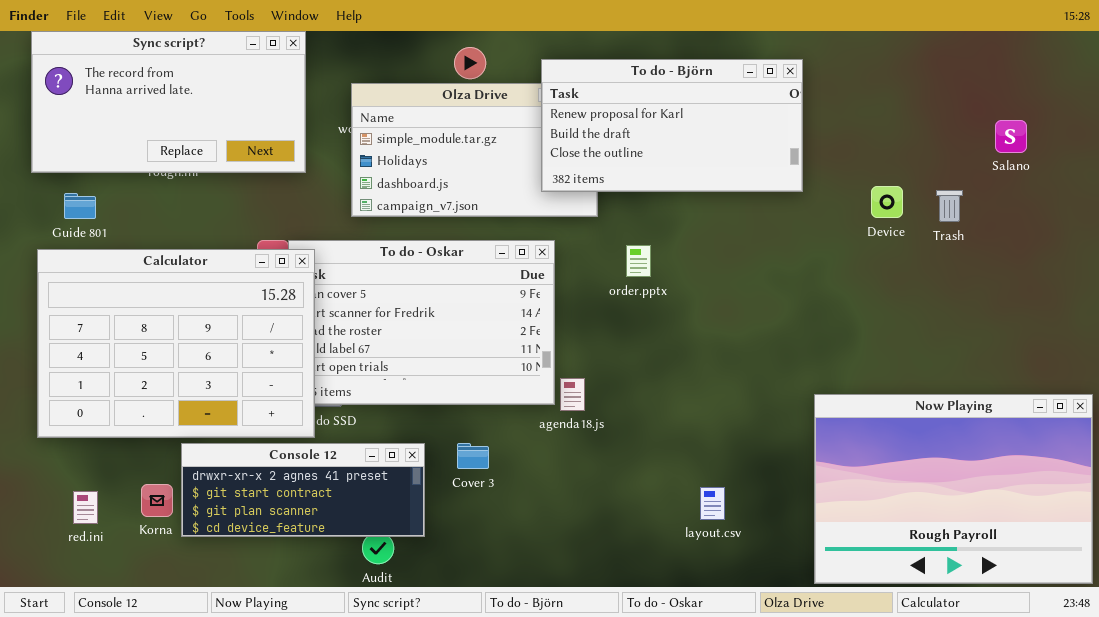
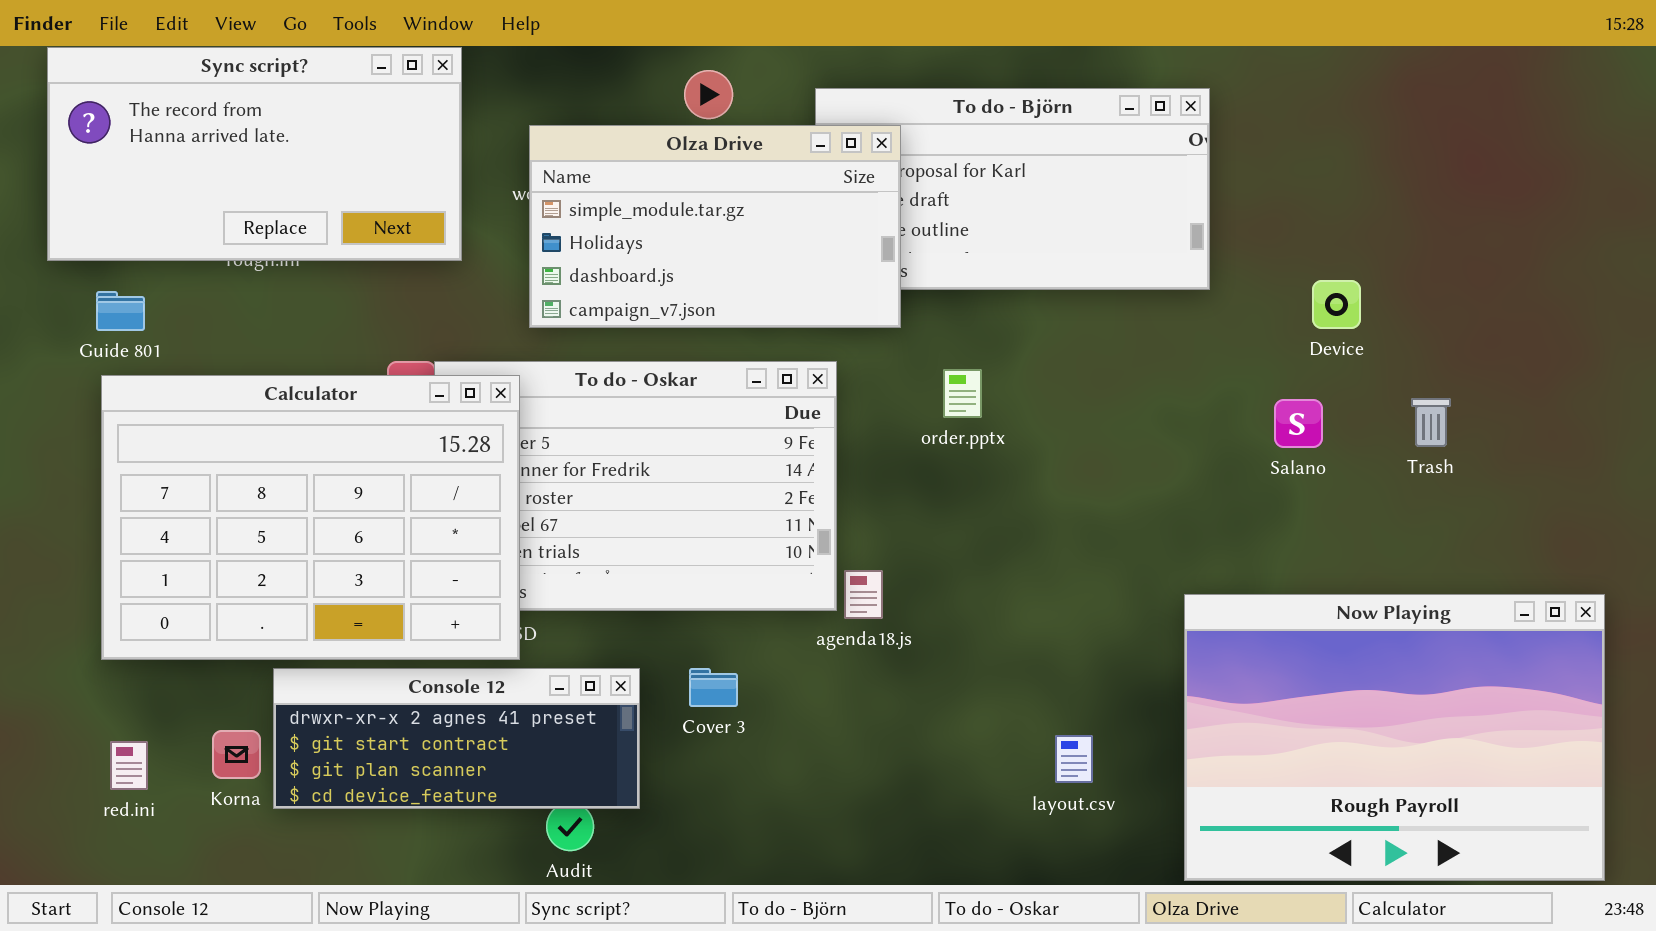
Olza Drive: [351,83,598,217] -> [529,125,901,328], raised
Salano: [995,120,1027,153] -> [1274,399,1323,448], moved
Trash: [936,190,963,222] -> [1411,398,1451,447], moved
Calculator: [37,249,315,438] -> [101,375,520,660], moved
Now Playing: [814,394,1093,584] -> [1184,594,1605,881], moved

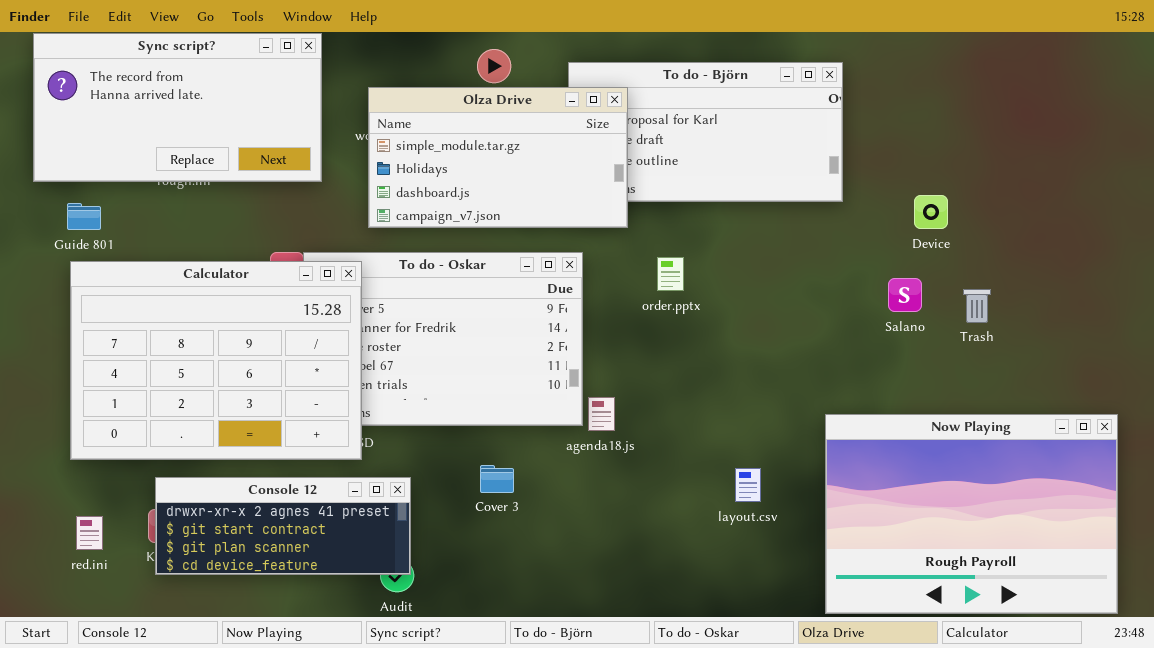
Trash: [1411,398,1451,447] -> [963,289,991,323], moved
Console 12: [273,668,640,809] -> [155,477,411,575], moved
layout.csv: [1055,735,1093,783] -> [735,468,761,502], moved

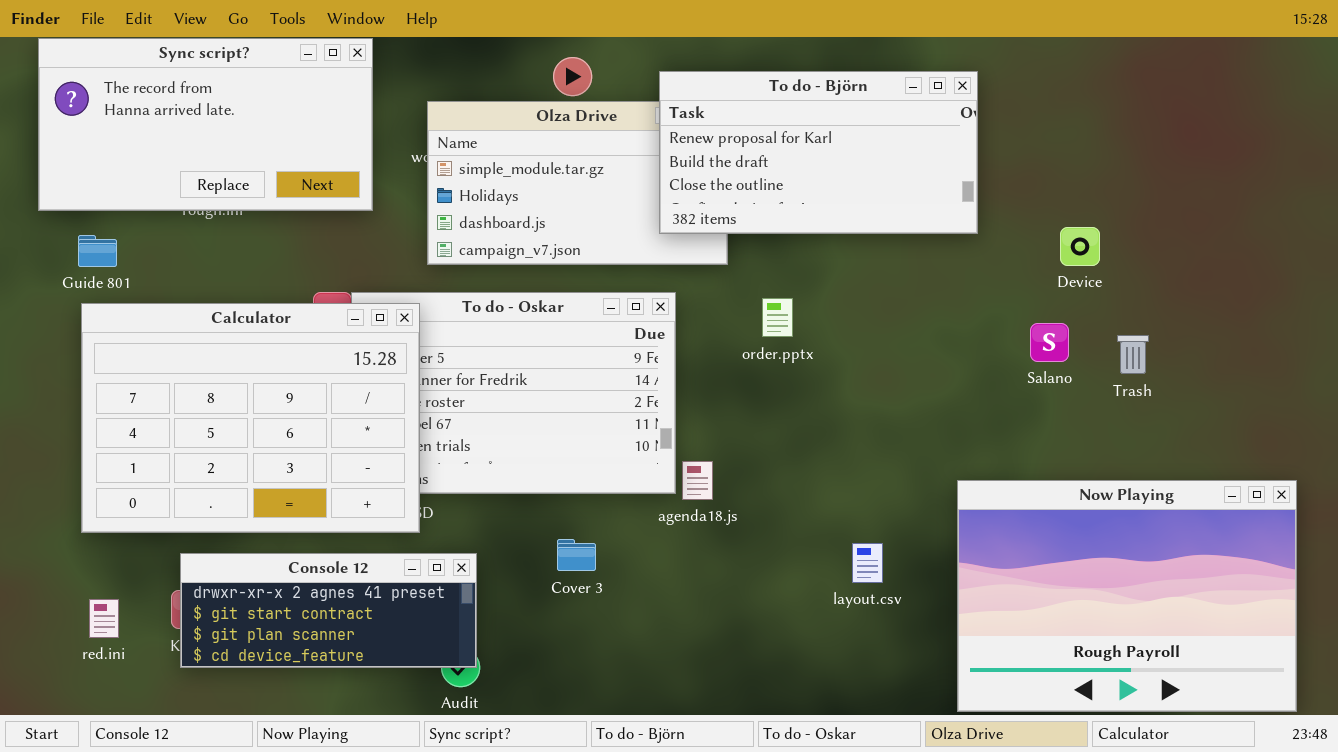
To do - Björn: [568,62,843,202] -> [659,71,978,234], raised

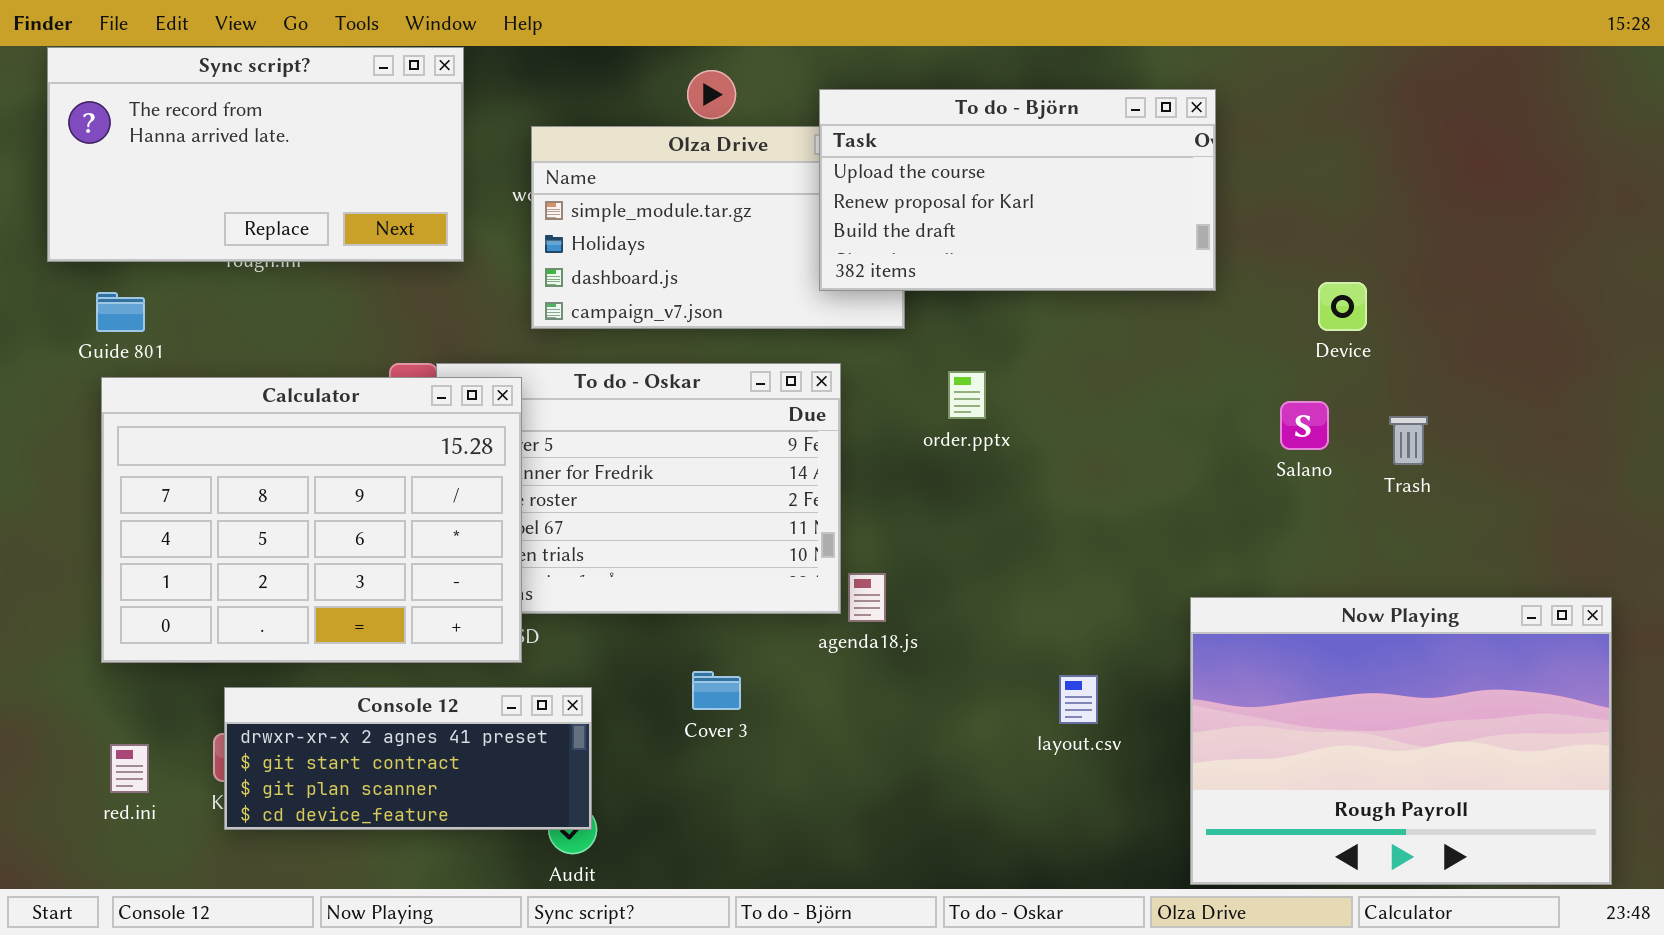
To do - Björn: [659,71,978,234] -> [819,89,1216,291], scrolled up 1 row

